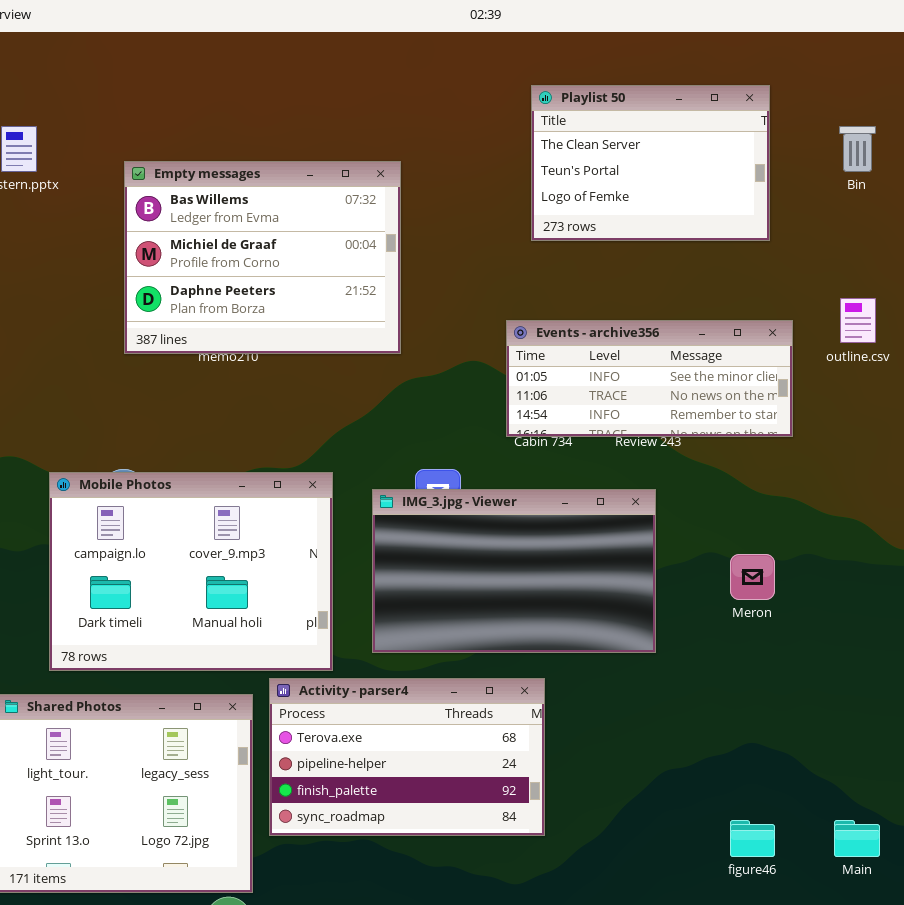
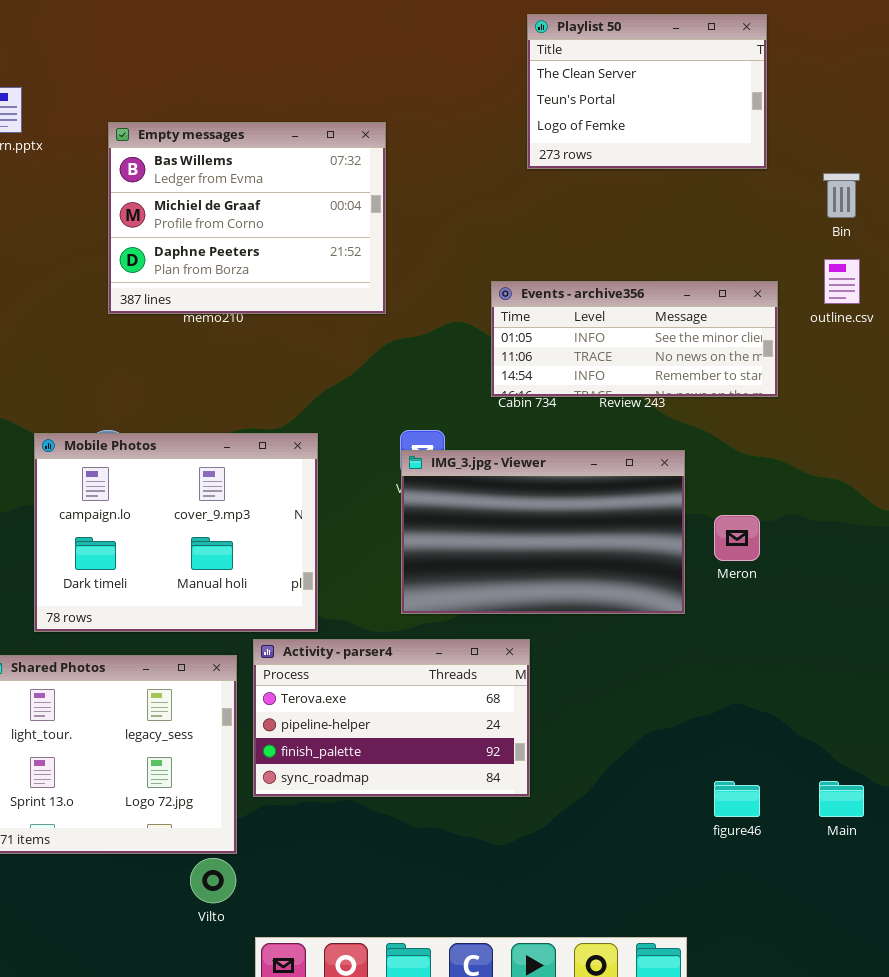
Playlist 50: [531,85,770,241] -> [527,14,767,169], moved
Bin: [839,126,876,172] -> [823,173,860,218], moved
IMG_3.jpg - Viewer: [372,489,656,653] -> [401,450,685,614], moved

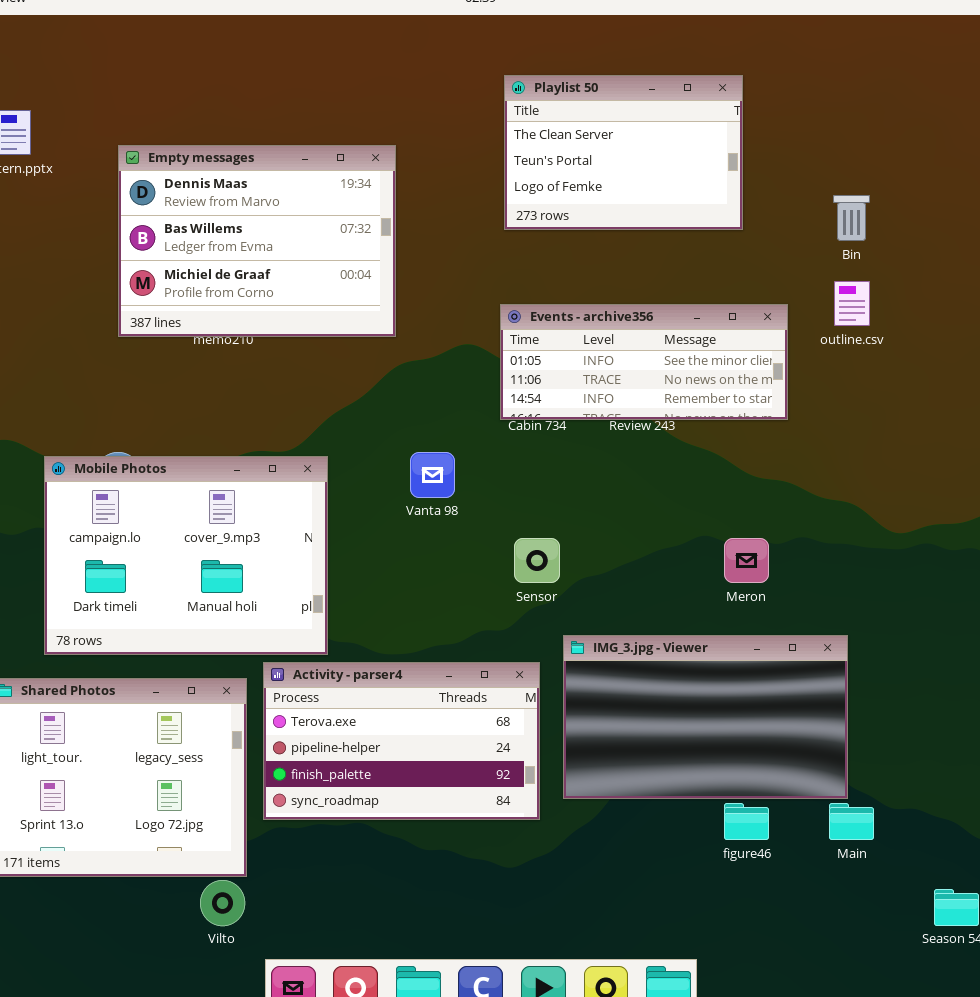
Playlist 50: [527,14,767,169] -> [504,75,743,230], moved
Empty messages: [108,122,386,314] -> [118,145,396,337], scrolled up 1 row
IMG_3.jpg - Viewer: [401,450,685,614] -> [563,635,848,799], moved

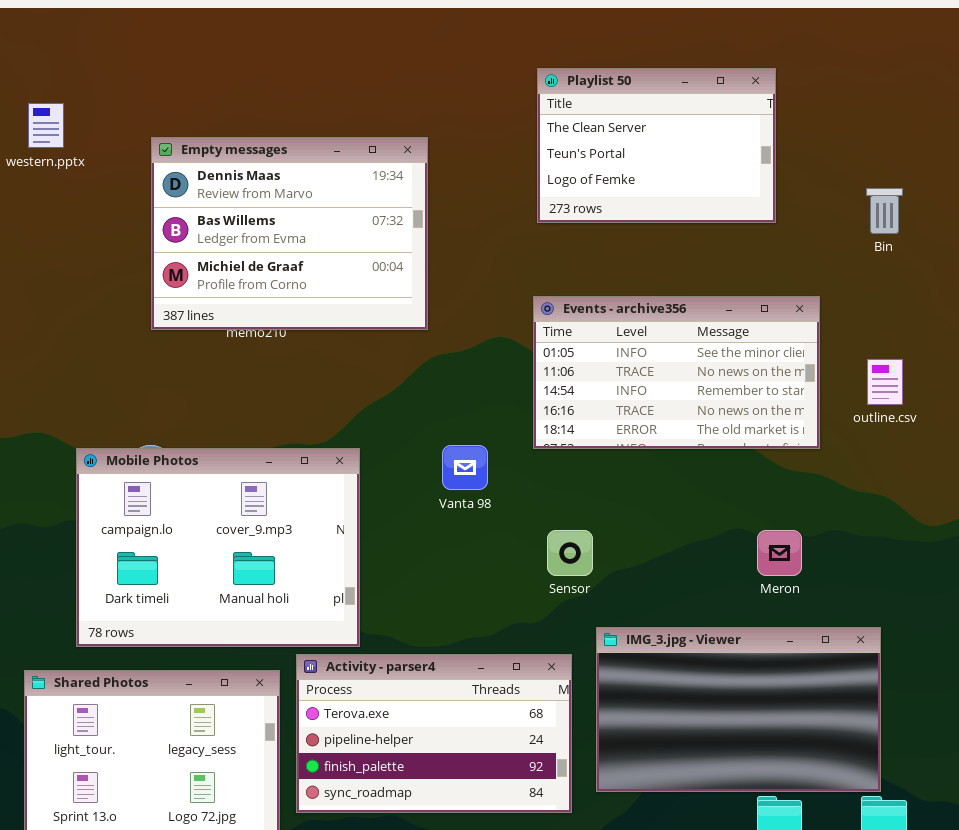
outline.csv: [834,281,870,326] -> [867,359,903,405], moved
Events - archive356: [500,304,788,420] -> [533,296,820,449], resized

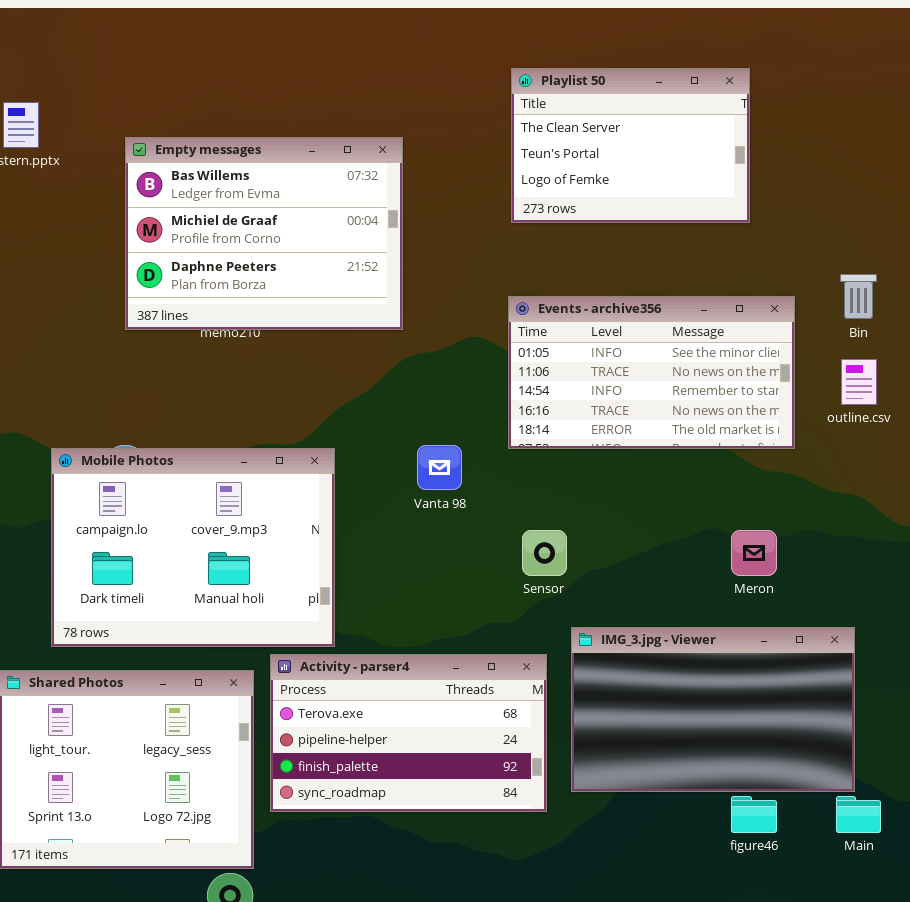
Empty messages: [151,137,428,330] -> [125,137,403,330], scrolled down 1 row
Bin: [866,188,903,234] -> [840,274,877,319], moved

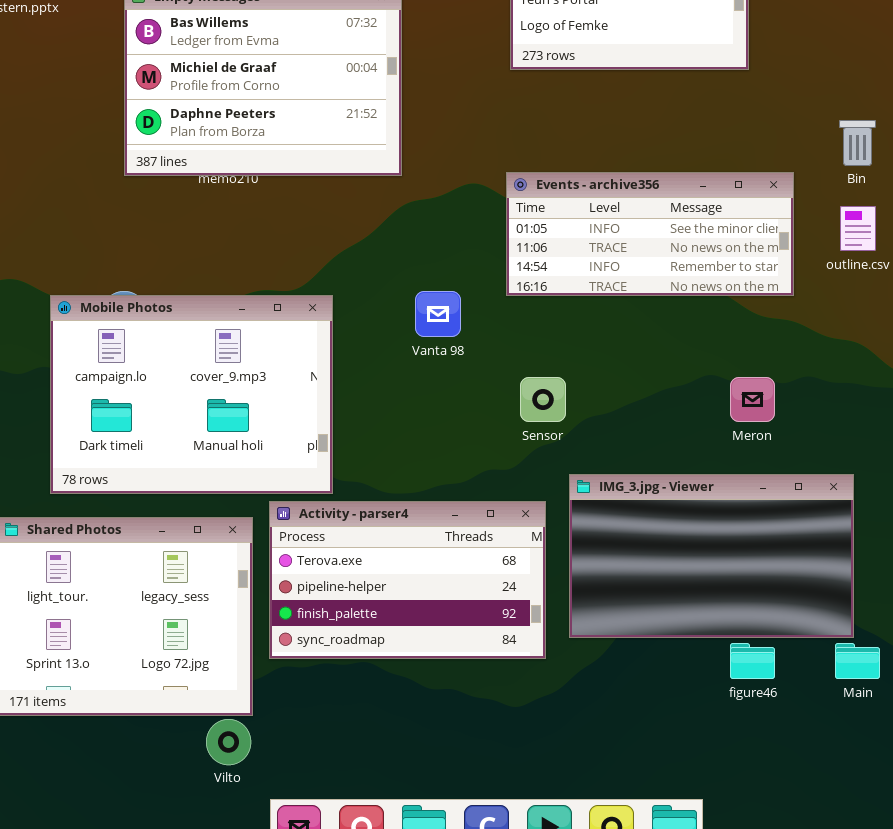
Events - archive356: [508,296,795,449] -> [506,172,794,296], resized

